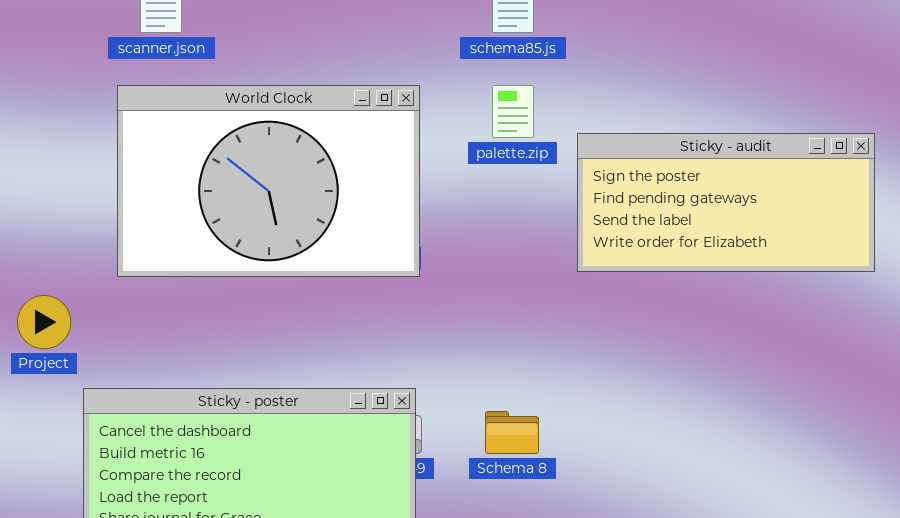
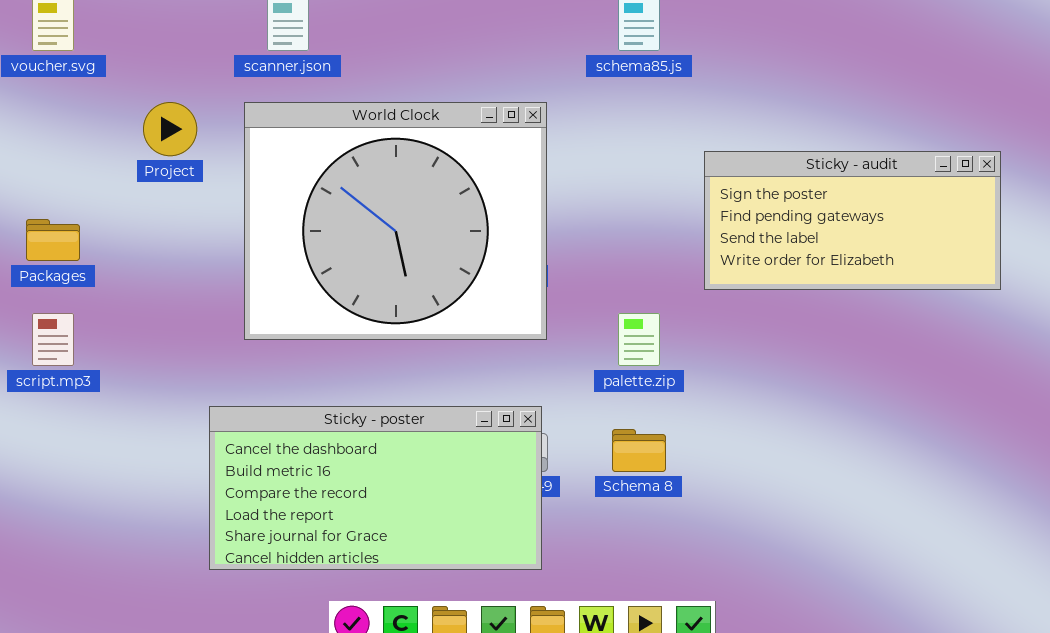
World Clock: [117,85,420,277] -> [244,102,547,340], resized
palette.zip: [492,85,534,138] -> [618,313,660,366], moved
Project: [17,295,71,349] -> [143,102,197,156], moved

